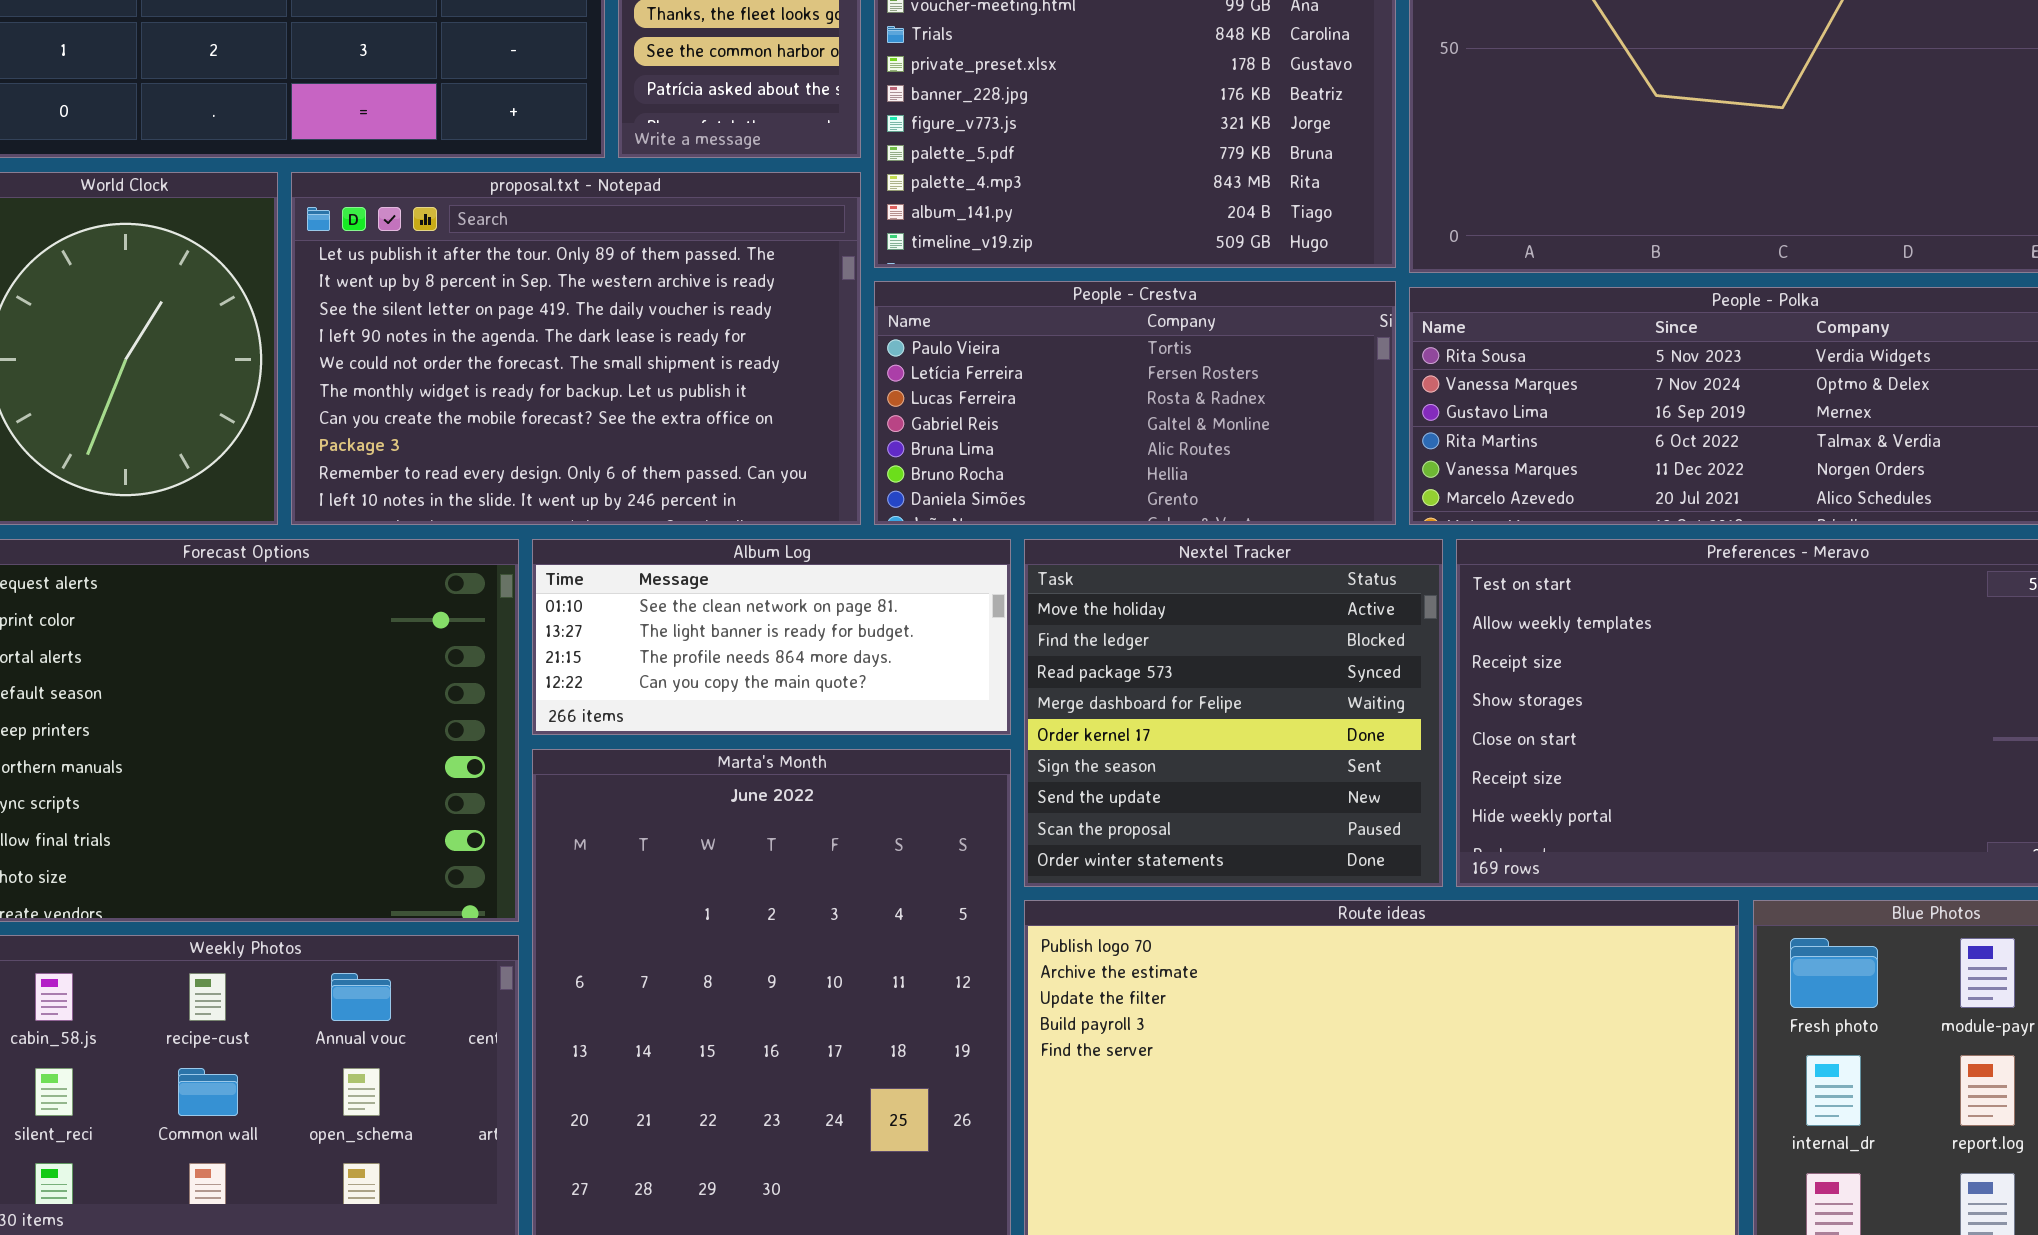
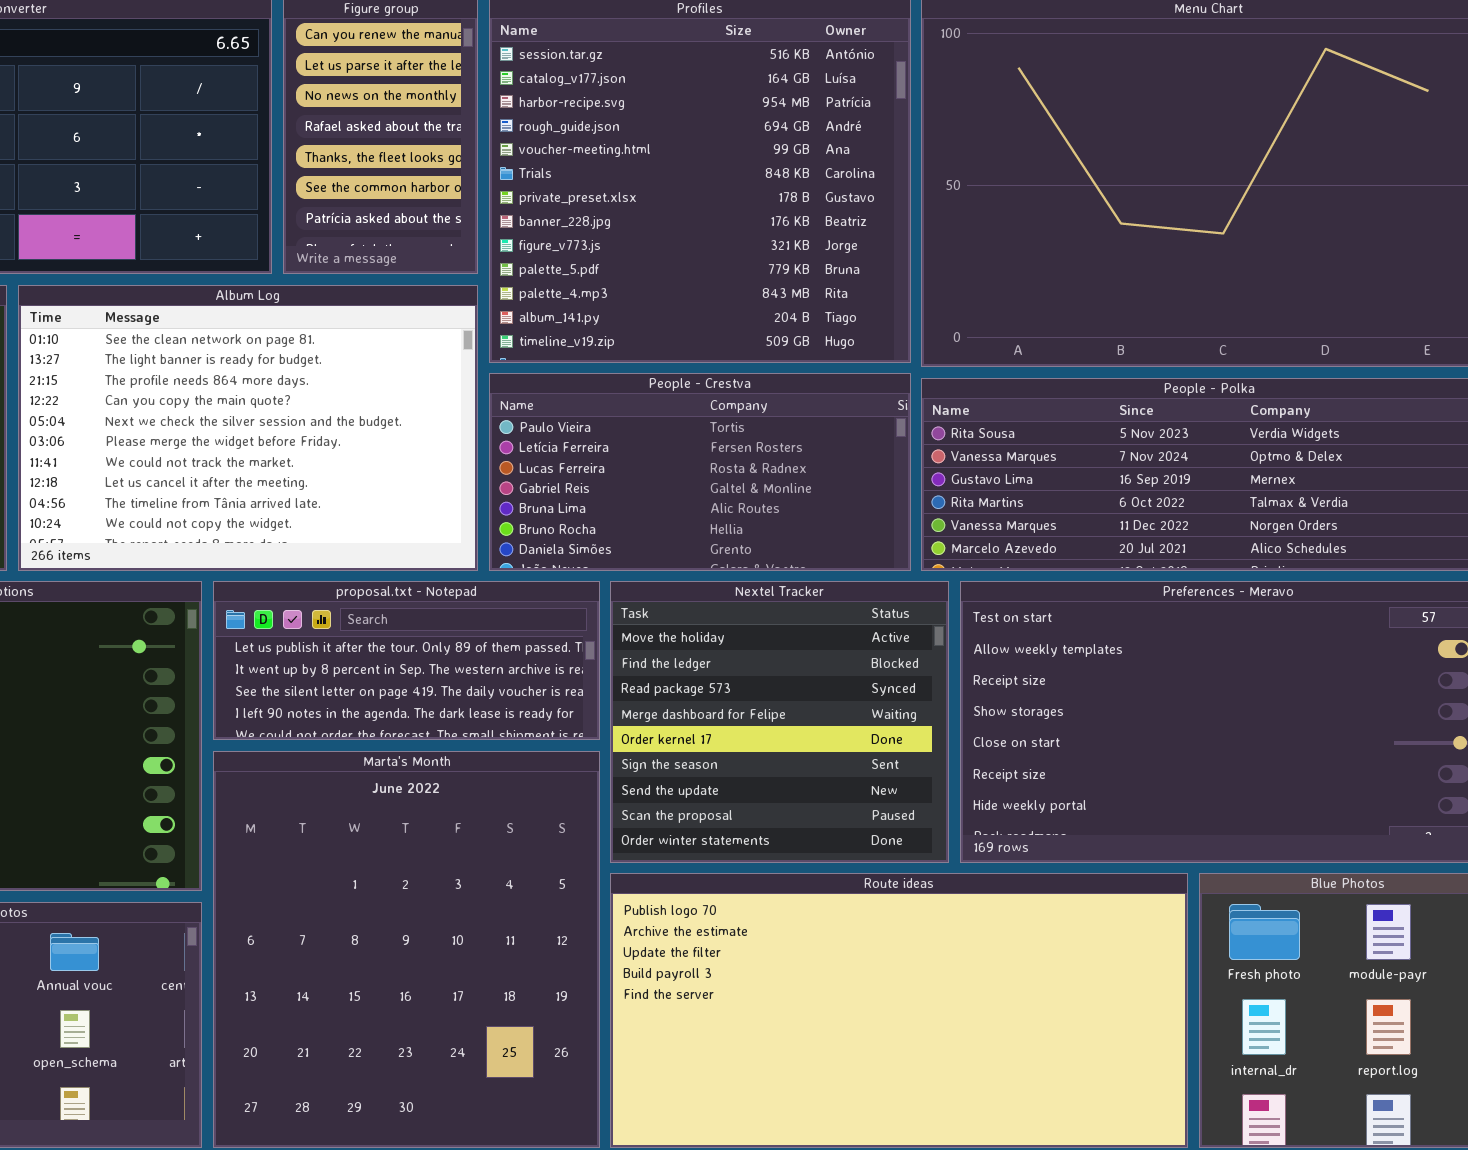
proposal.txt - Notepad: [291,172,861,525] -> [213,581,600,740], moved, resized
Album Log: [532,539,1011,735] -> [18,285,478,571], moved, resized

